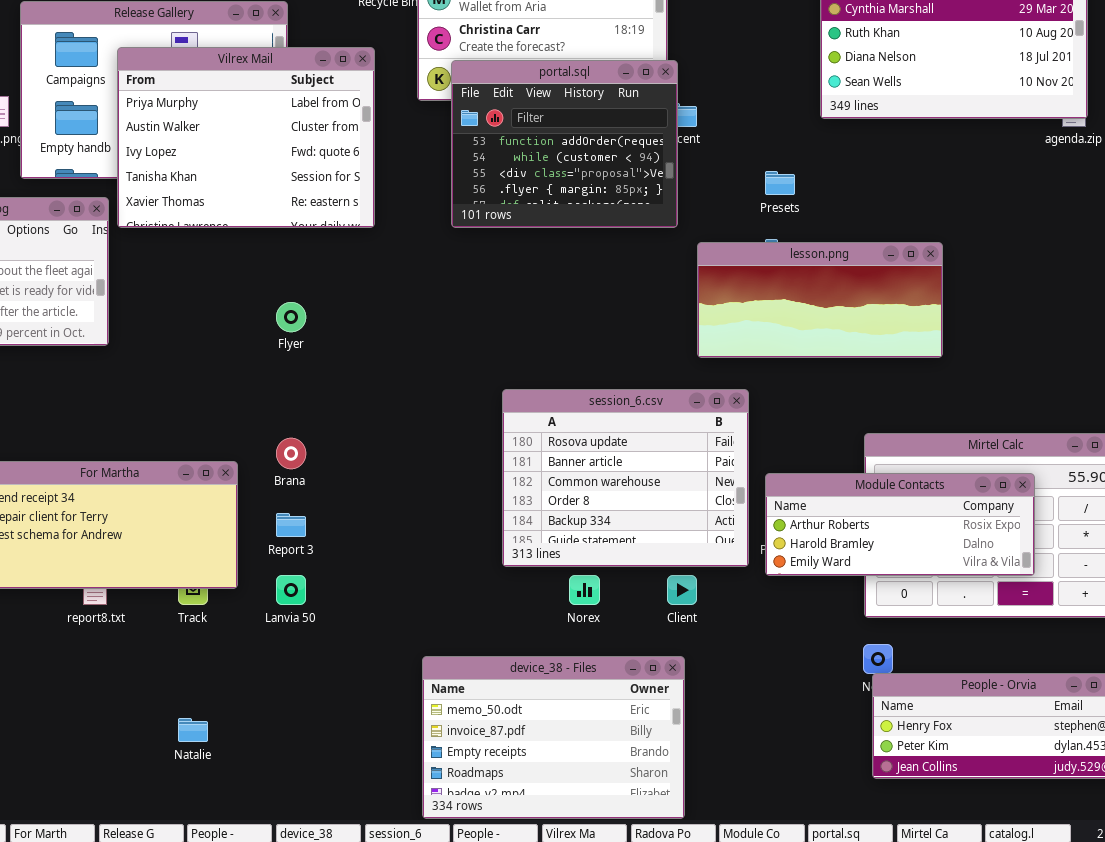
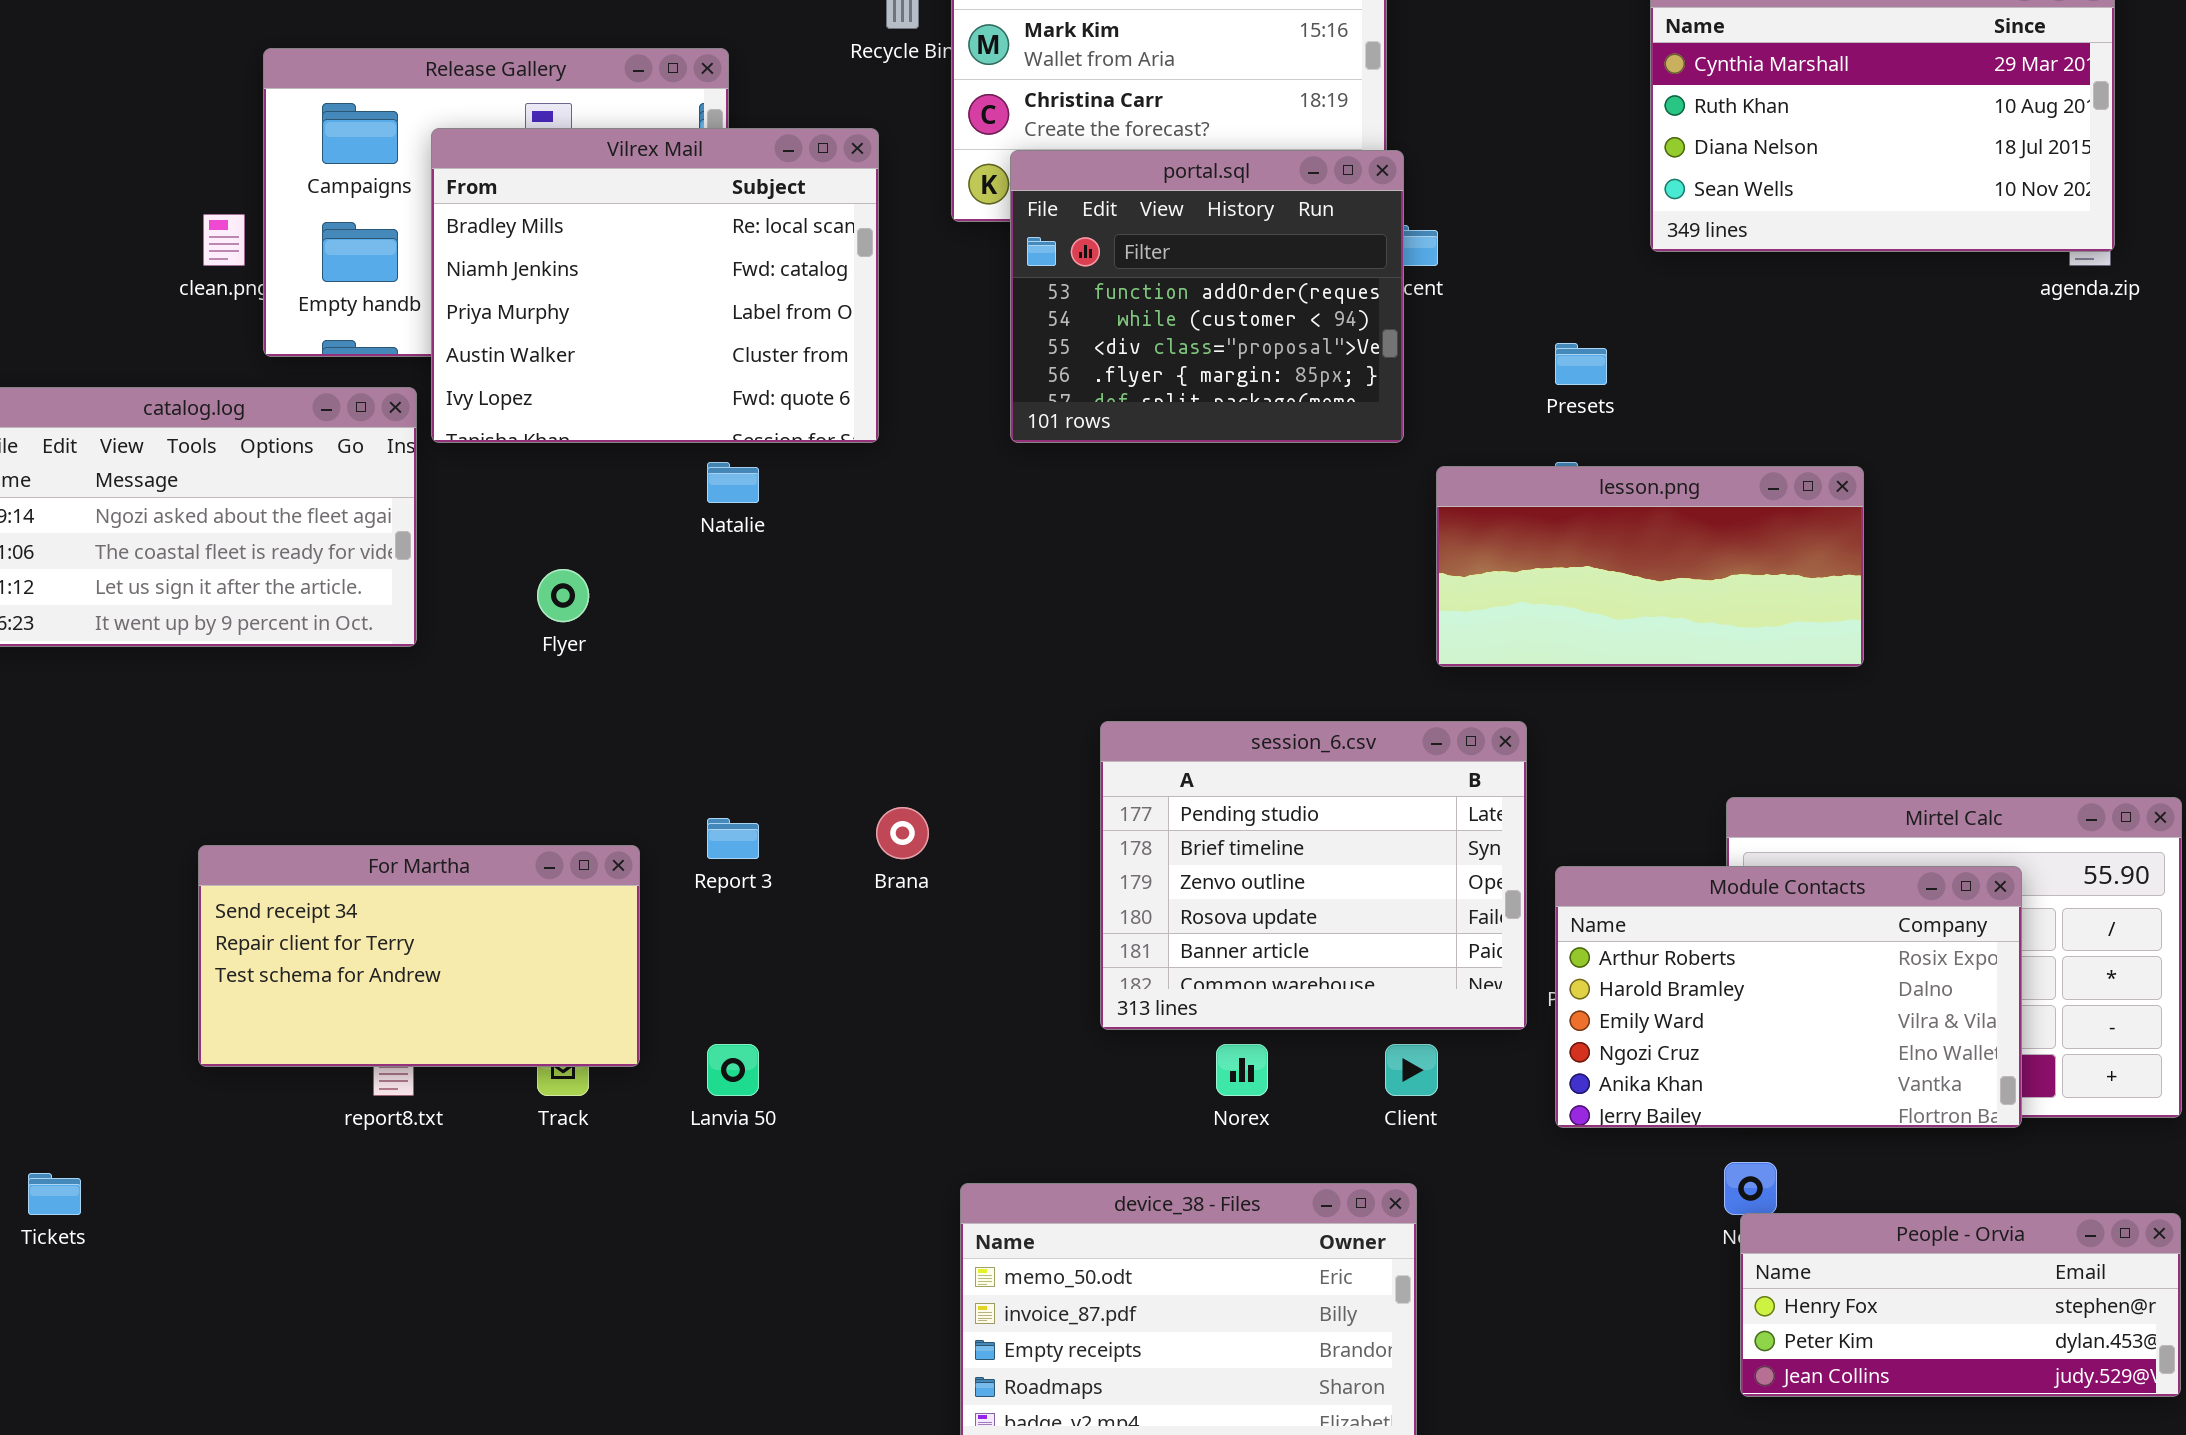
Vilrex Mail: [117,47,375,228] -> [431,128,879,443], scrolled up 2 rows
Flyer: [276,302,306,332] -> [537,569,589,622], moved
session_6.csv: [502,389,749,567] -> [1100,721,1527,1030], scrolled up 3 rows
Brana: [276,438,306,469] -> [876,807,929,859], moved
Module Contacts: [765,473,1035,576] -> [1555,866,2022,1128], resized
Report 3: [276,513,306,537] -> [707,818,759,859], moved
Natalie: [178,718,208,742] -> [707,462,759,503], moved

